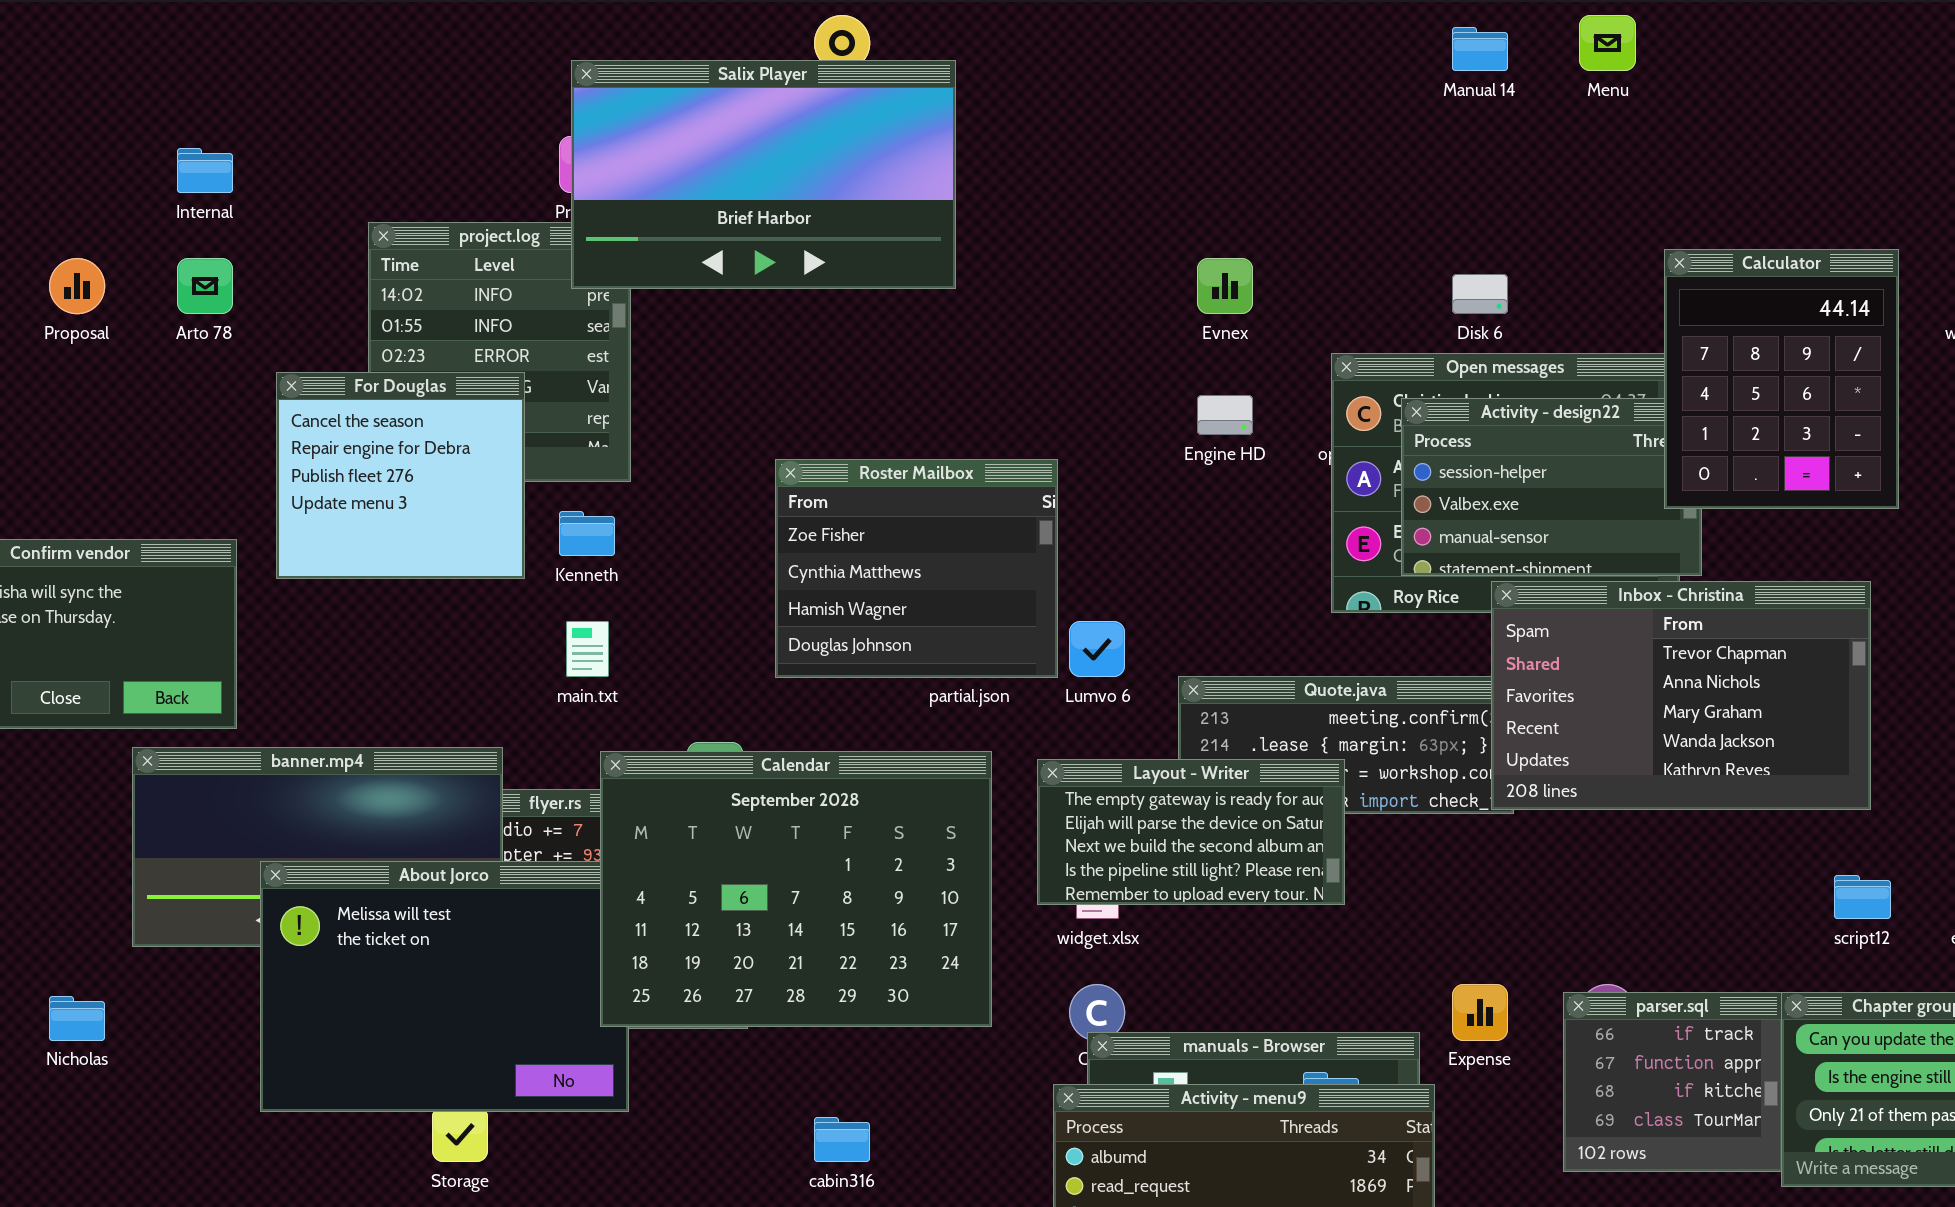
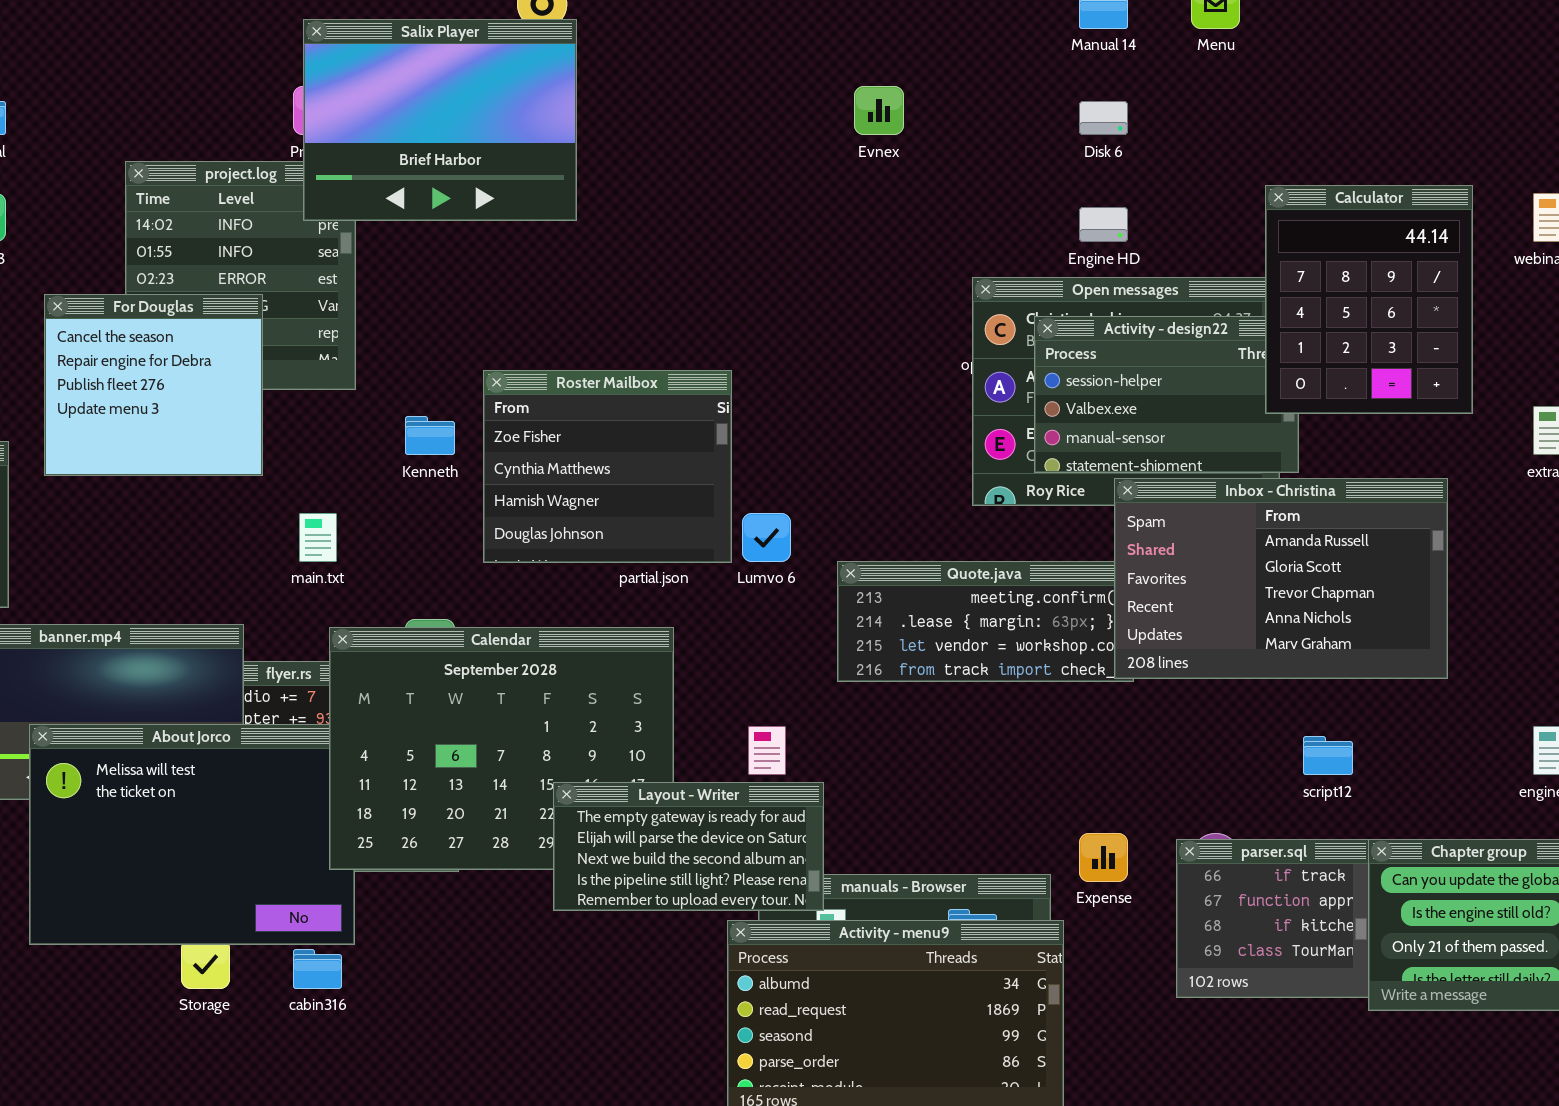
Salix Player: [571,60,956,289] -> [303,19,577,221], resized
Evnex: [1197,258,1253,314] -> [854,86,904,135], moved
Disk 6: [1452,274,1508,314] -> [1079,101,1128,135], moved
Engine HD: [1197,395,1253,435] -> [1079,207,1128,242], moved
Kenneth: [559,511,615,556] -> [405,416,455,455], moved
Inbox - Christina: [1491,581,1871,810] -> [1114,478,1448,679], scrolled up 2 rows
Layout - Writer: [1037,759,1345,905] -> [553,782,824,911], moved
script12: [1834,875,1891,919] -> [1303,736,1353,775], moved
cabin316: [814,1117,870,1162] -> [293,949,342,989], moved

